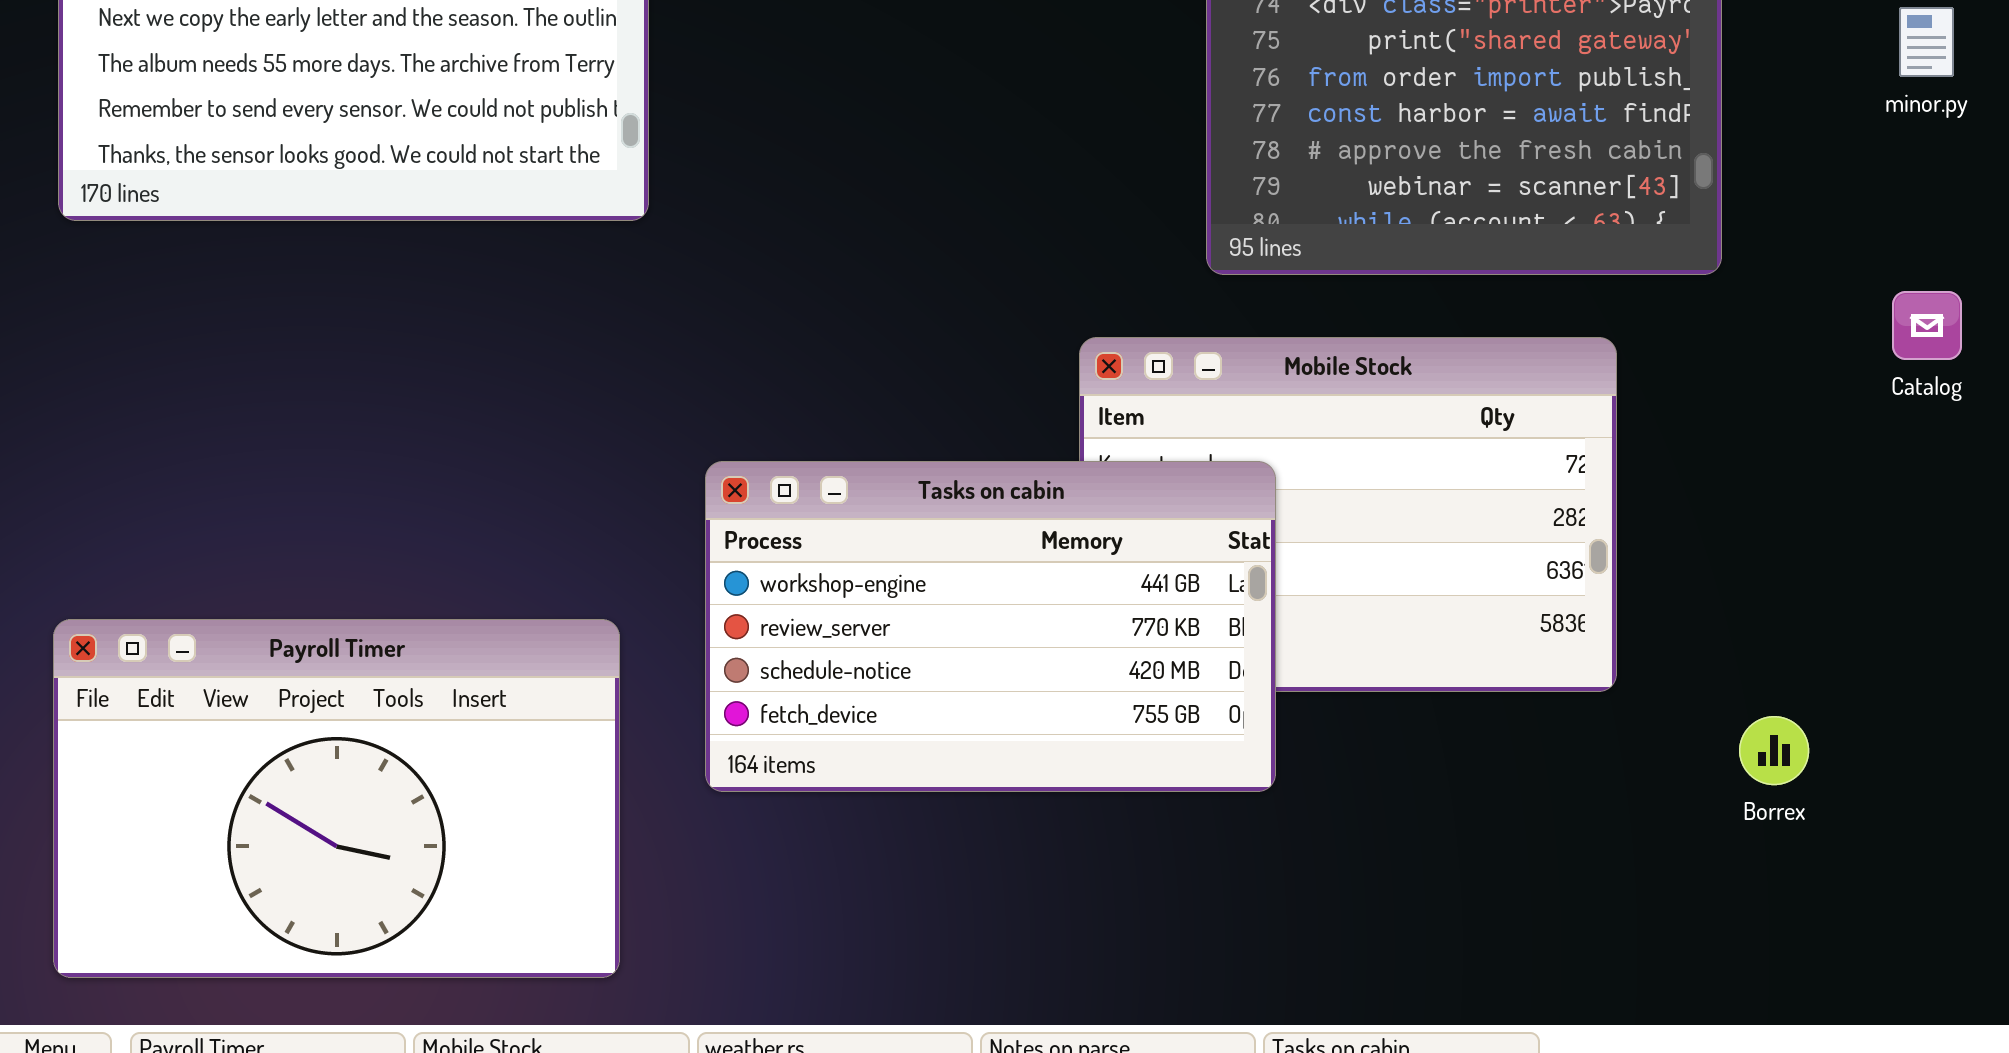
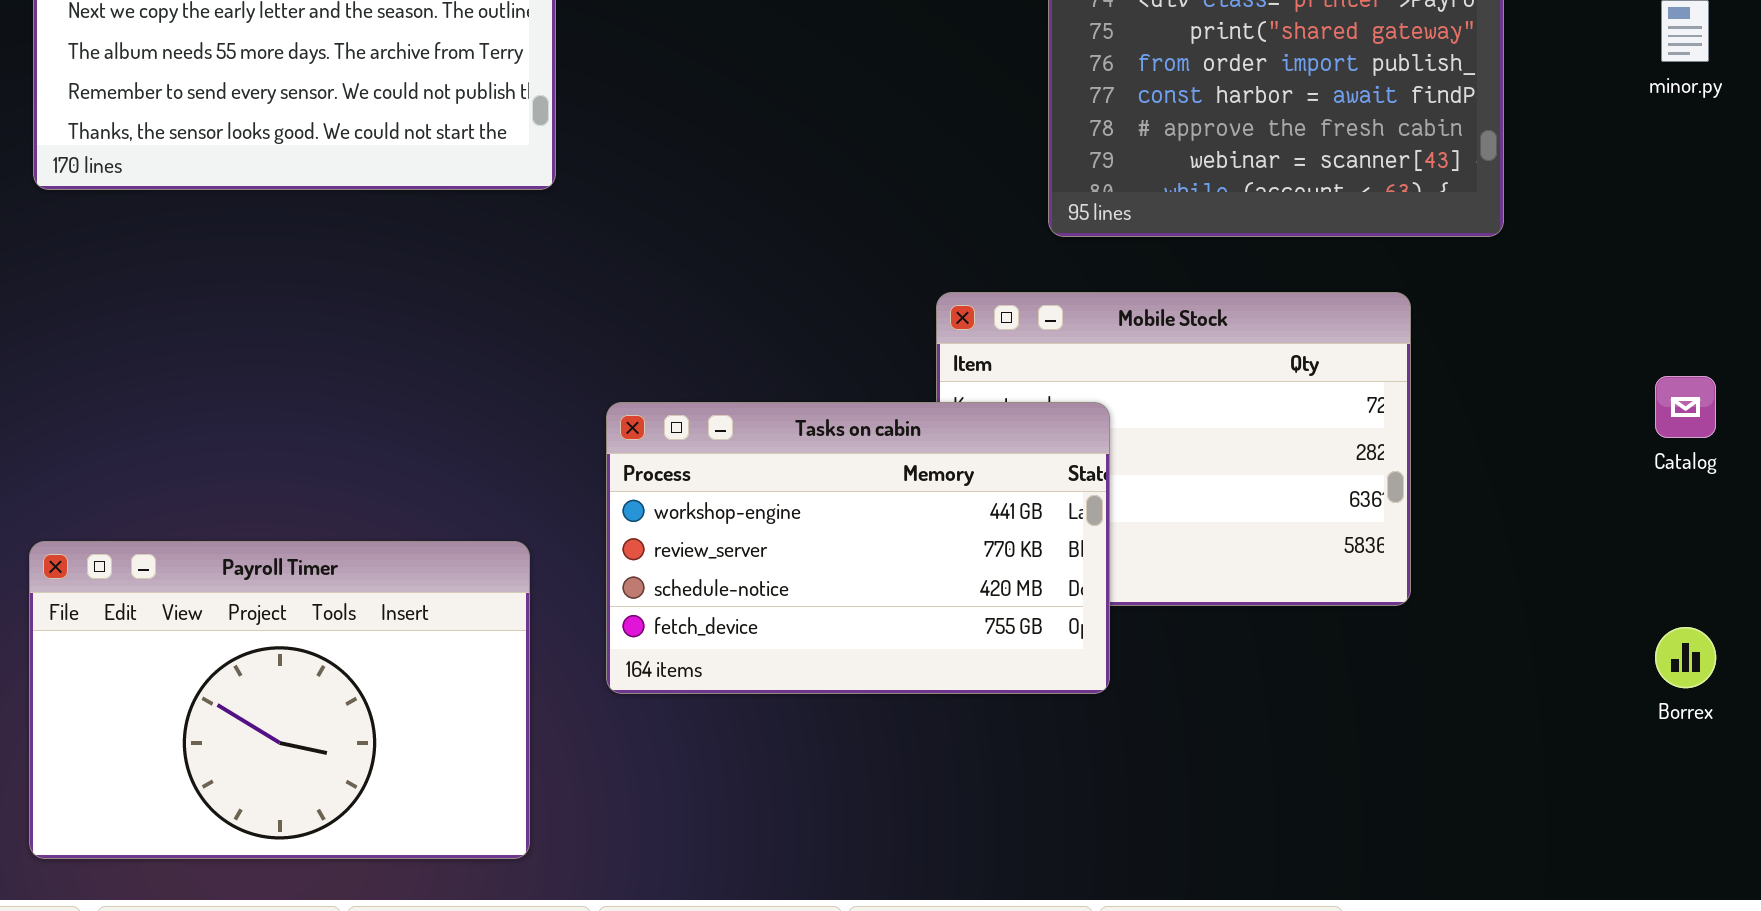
Catalog: [1892,291,1962,360] -> [1655,376,1716,438], moved
Borrex: [1739,716,1809,785] -> [1655,627,1716,688], moved

